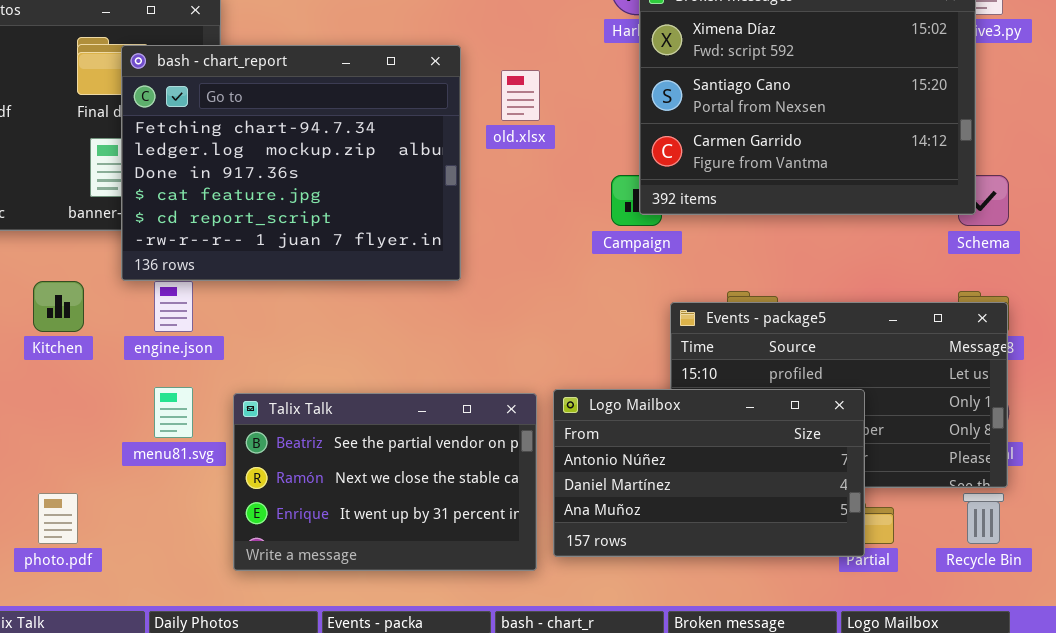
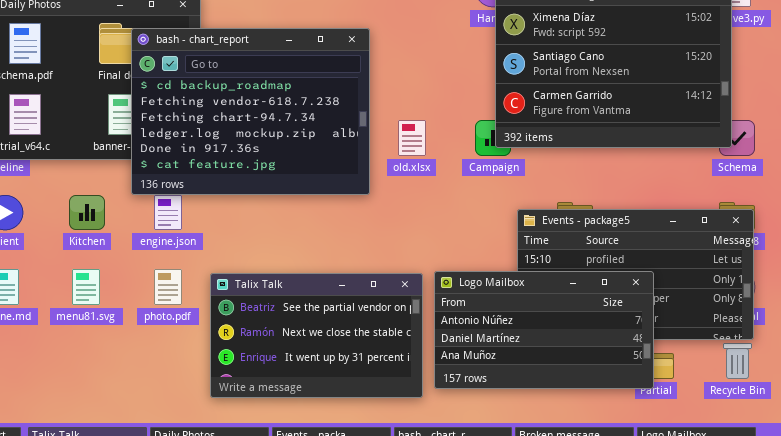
bash - chart_report: [121,45,461,281] -> [131,28,370,195], scrolled up 2 rows
old.xlsx: [501,70,540,121] -> [398,120,426,156], moved
menu81.svg: [154,387,193,438] -> [72,269,100,305], moved
photo.pdf: [38,493,78,544] -> [154,269,182,305], moved

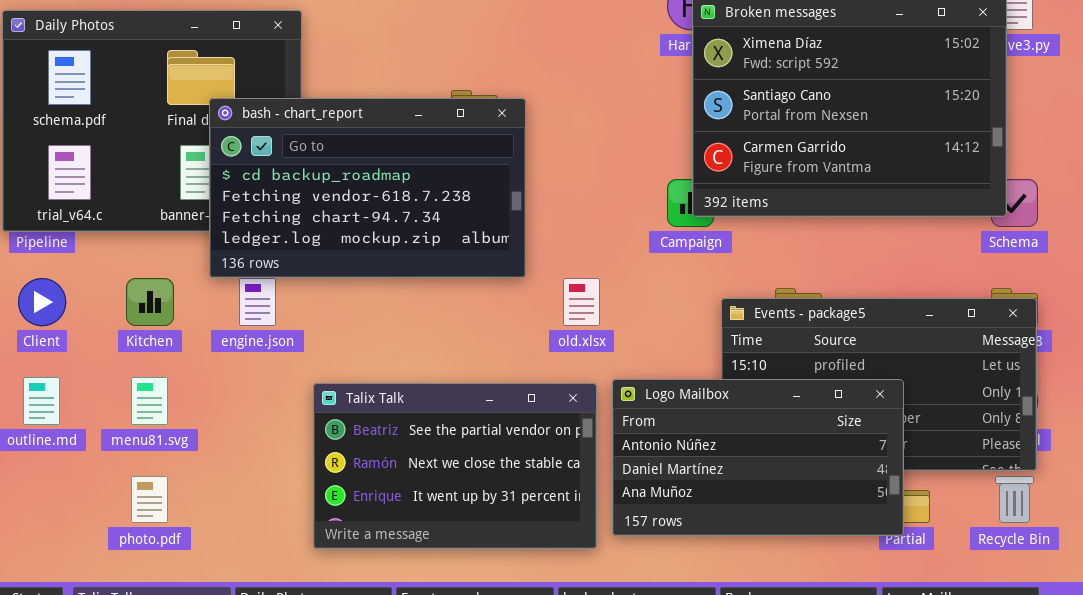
bash - chart_report: [131,28,370,195] -> [209,98,526,278], resized
old.xlsx: [398,120,426,156] -> [563,278,600,326], moved
photo.pdf: [154,269,182,305] -> [131,476,168,523], moved

